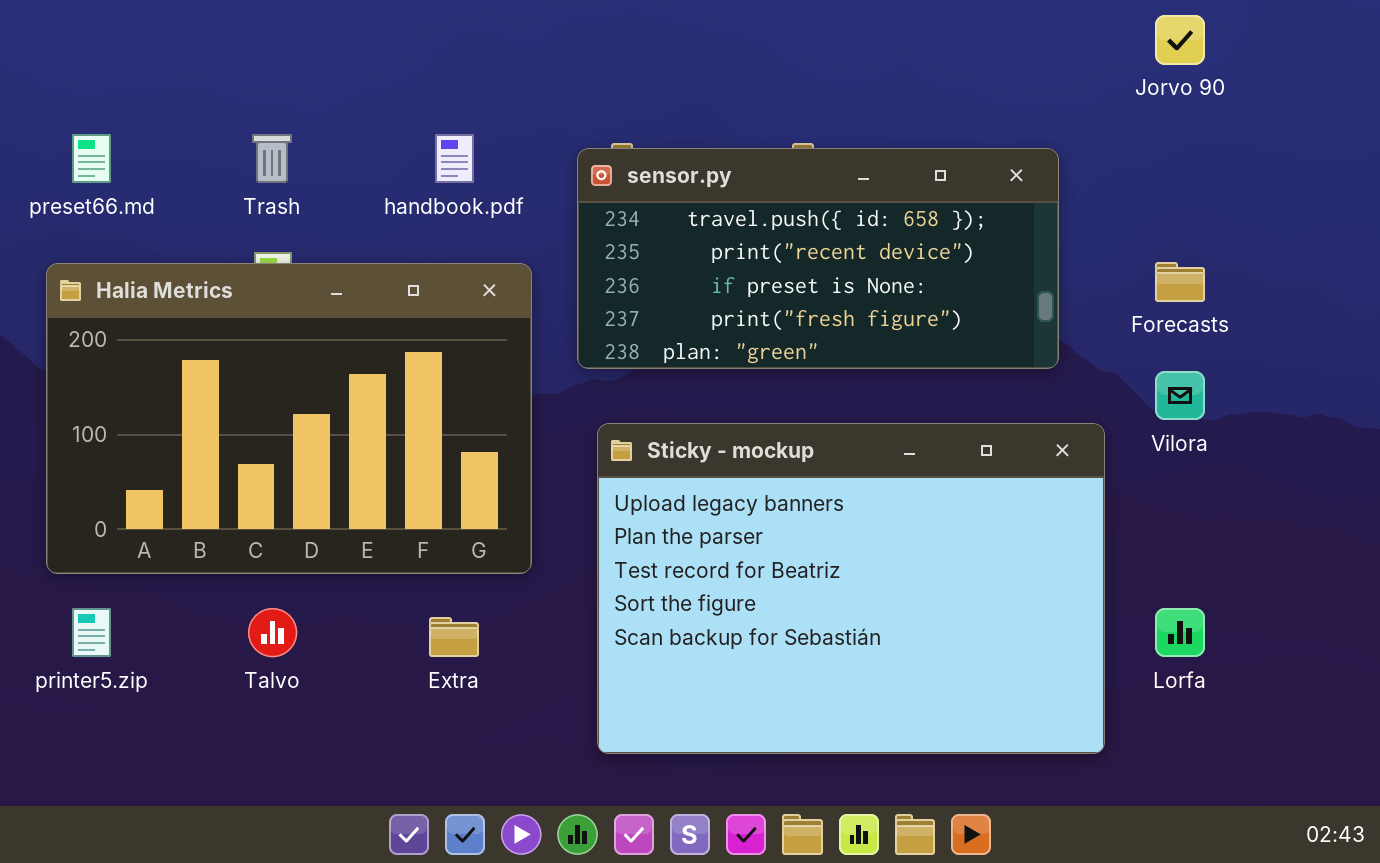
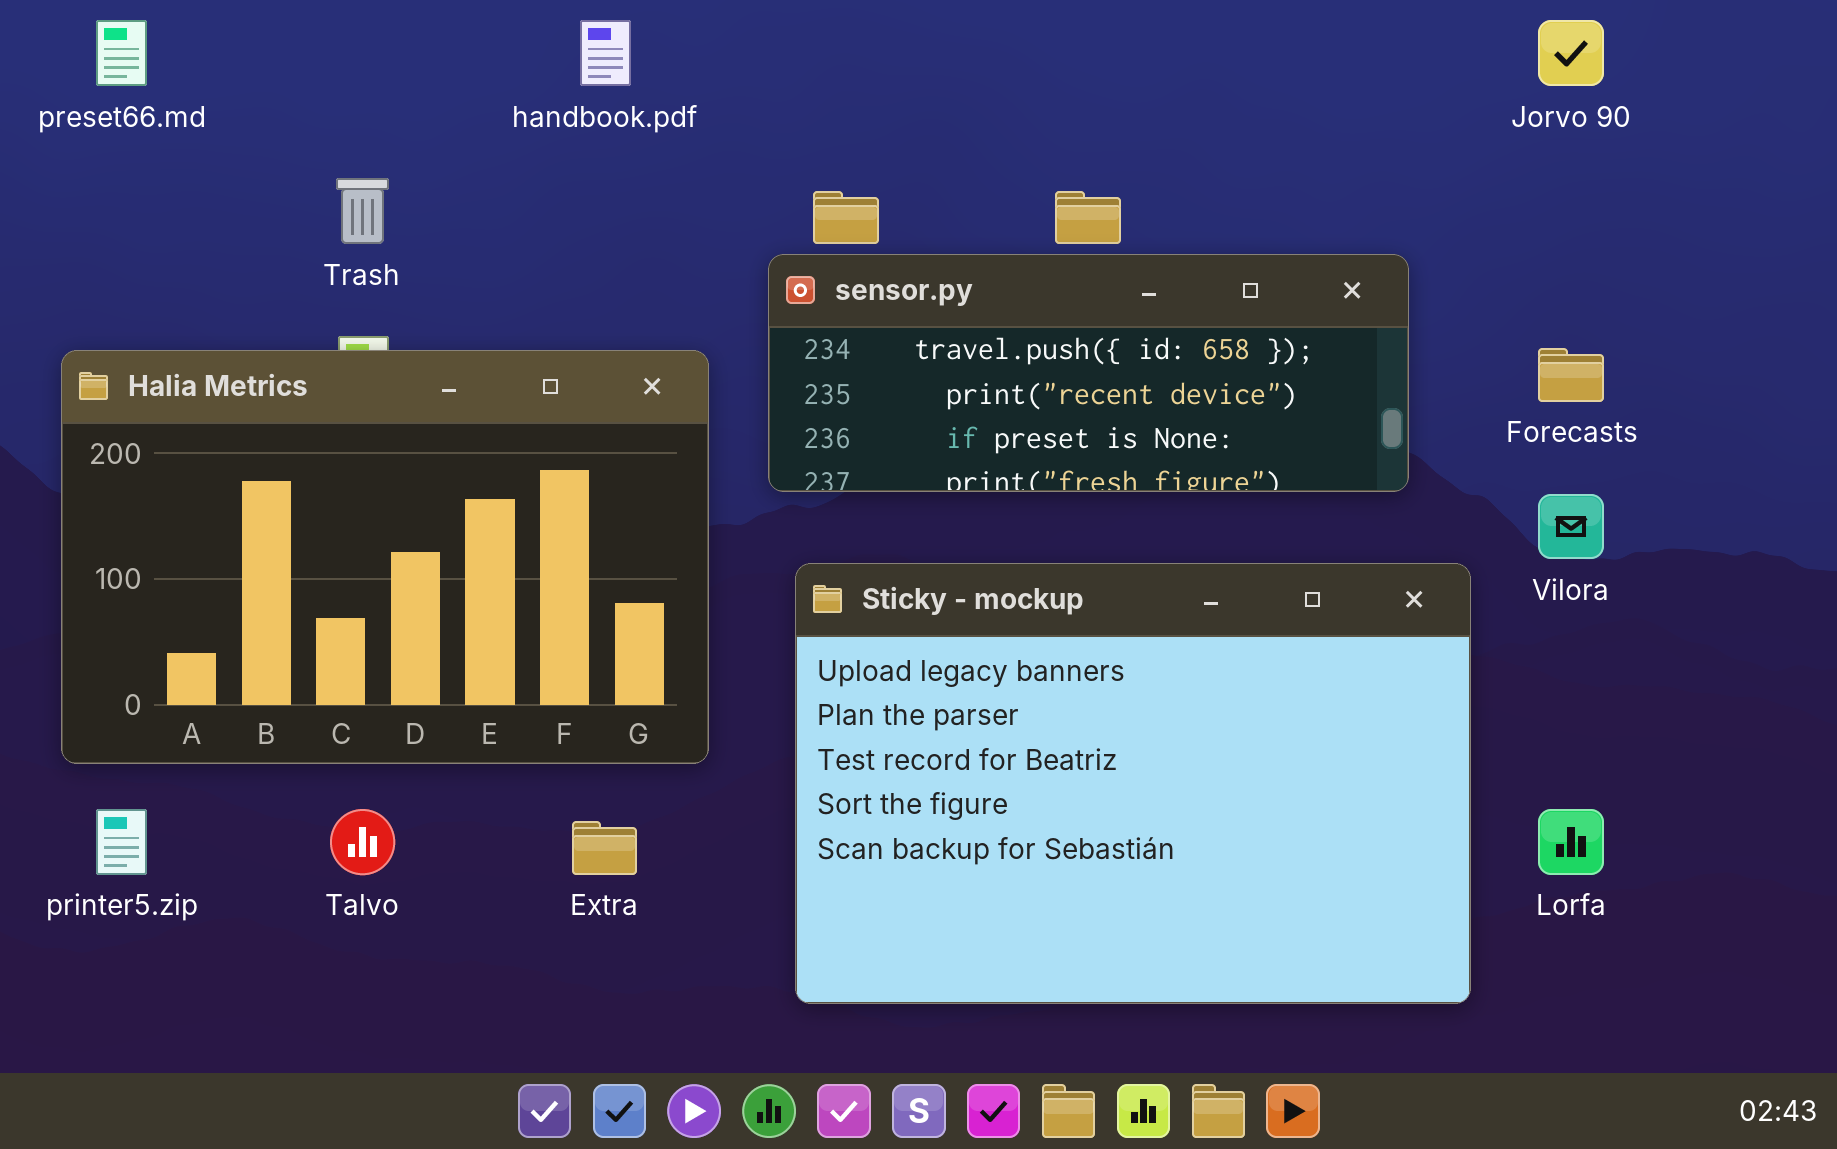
preset66.md: [72,134,111,183] -> [96,20,147,86], moved
handbook.pdf: [435,134,474,183] -> [580,20,631,86], moved
sensor.py: [577,148,1059,369] -> [768,254,1409,492], resized

